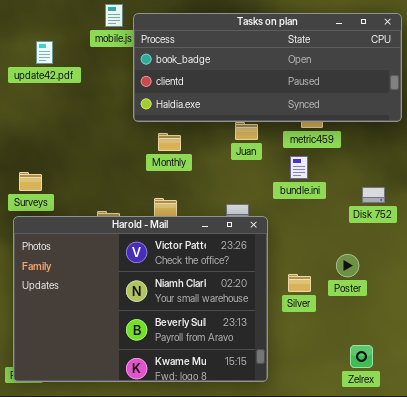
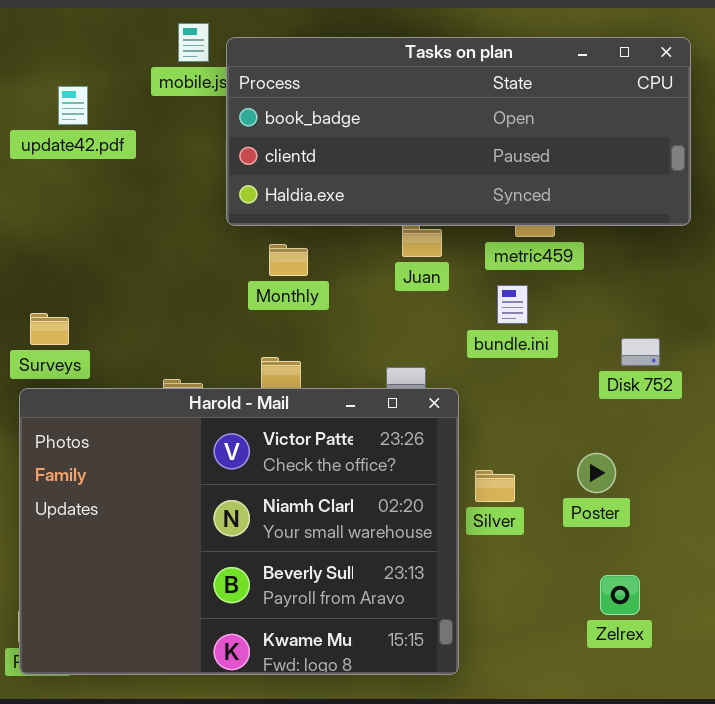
Silver: [288,274,311,292] -> [475,470,515,502], moved
Zelrex: [350,345,373,368] -> [600,575,640,615], moved

